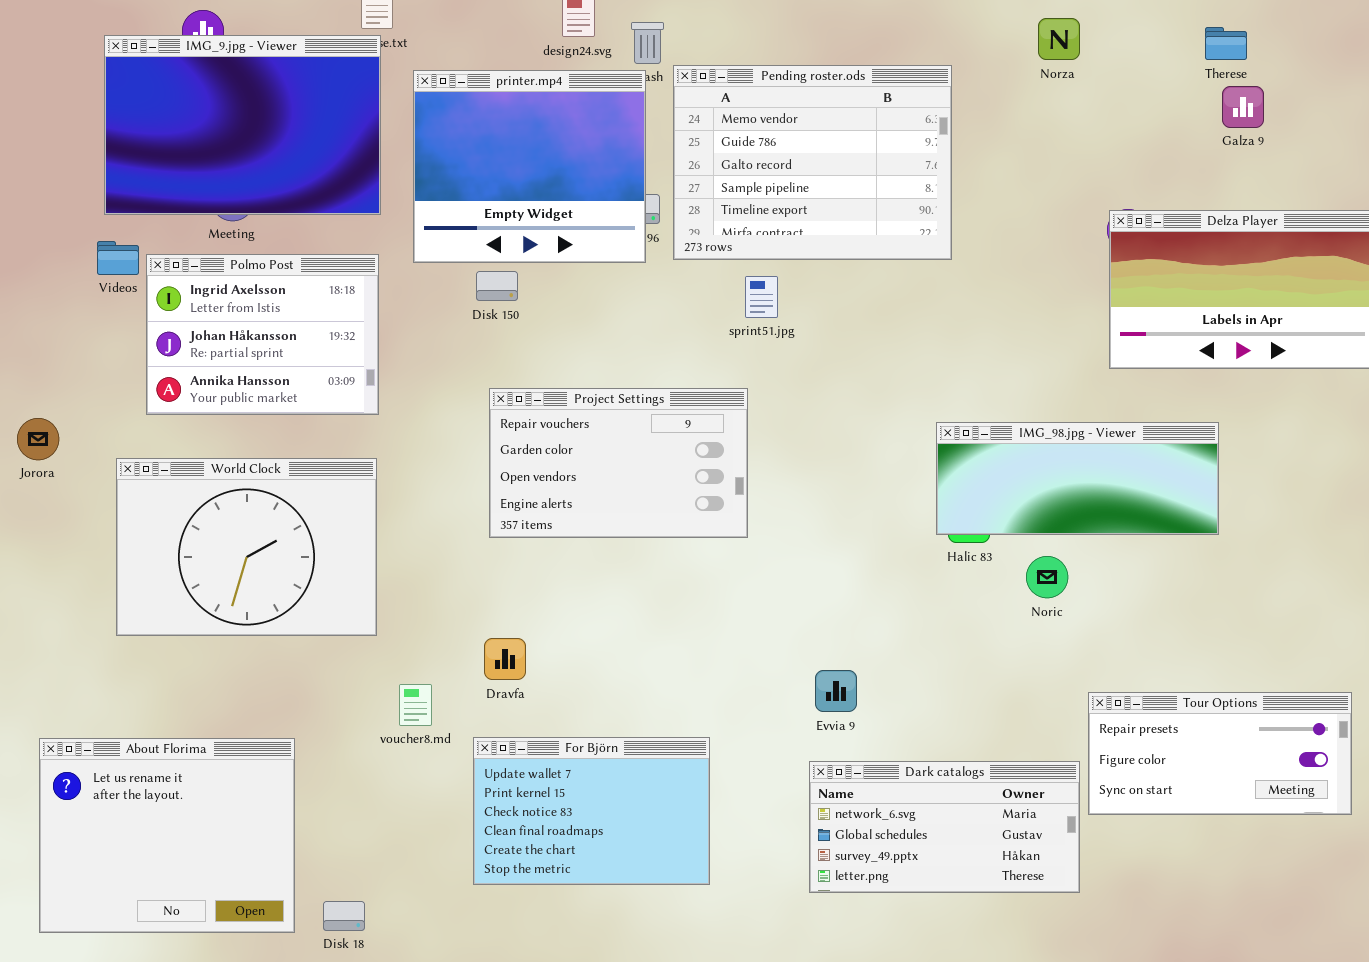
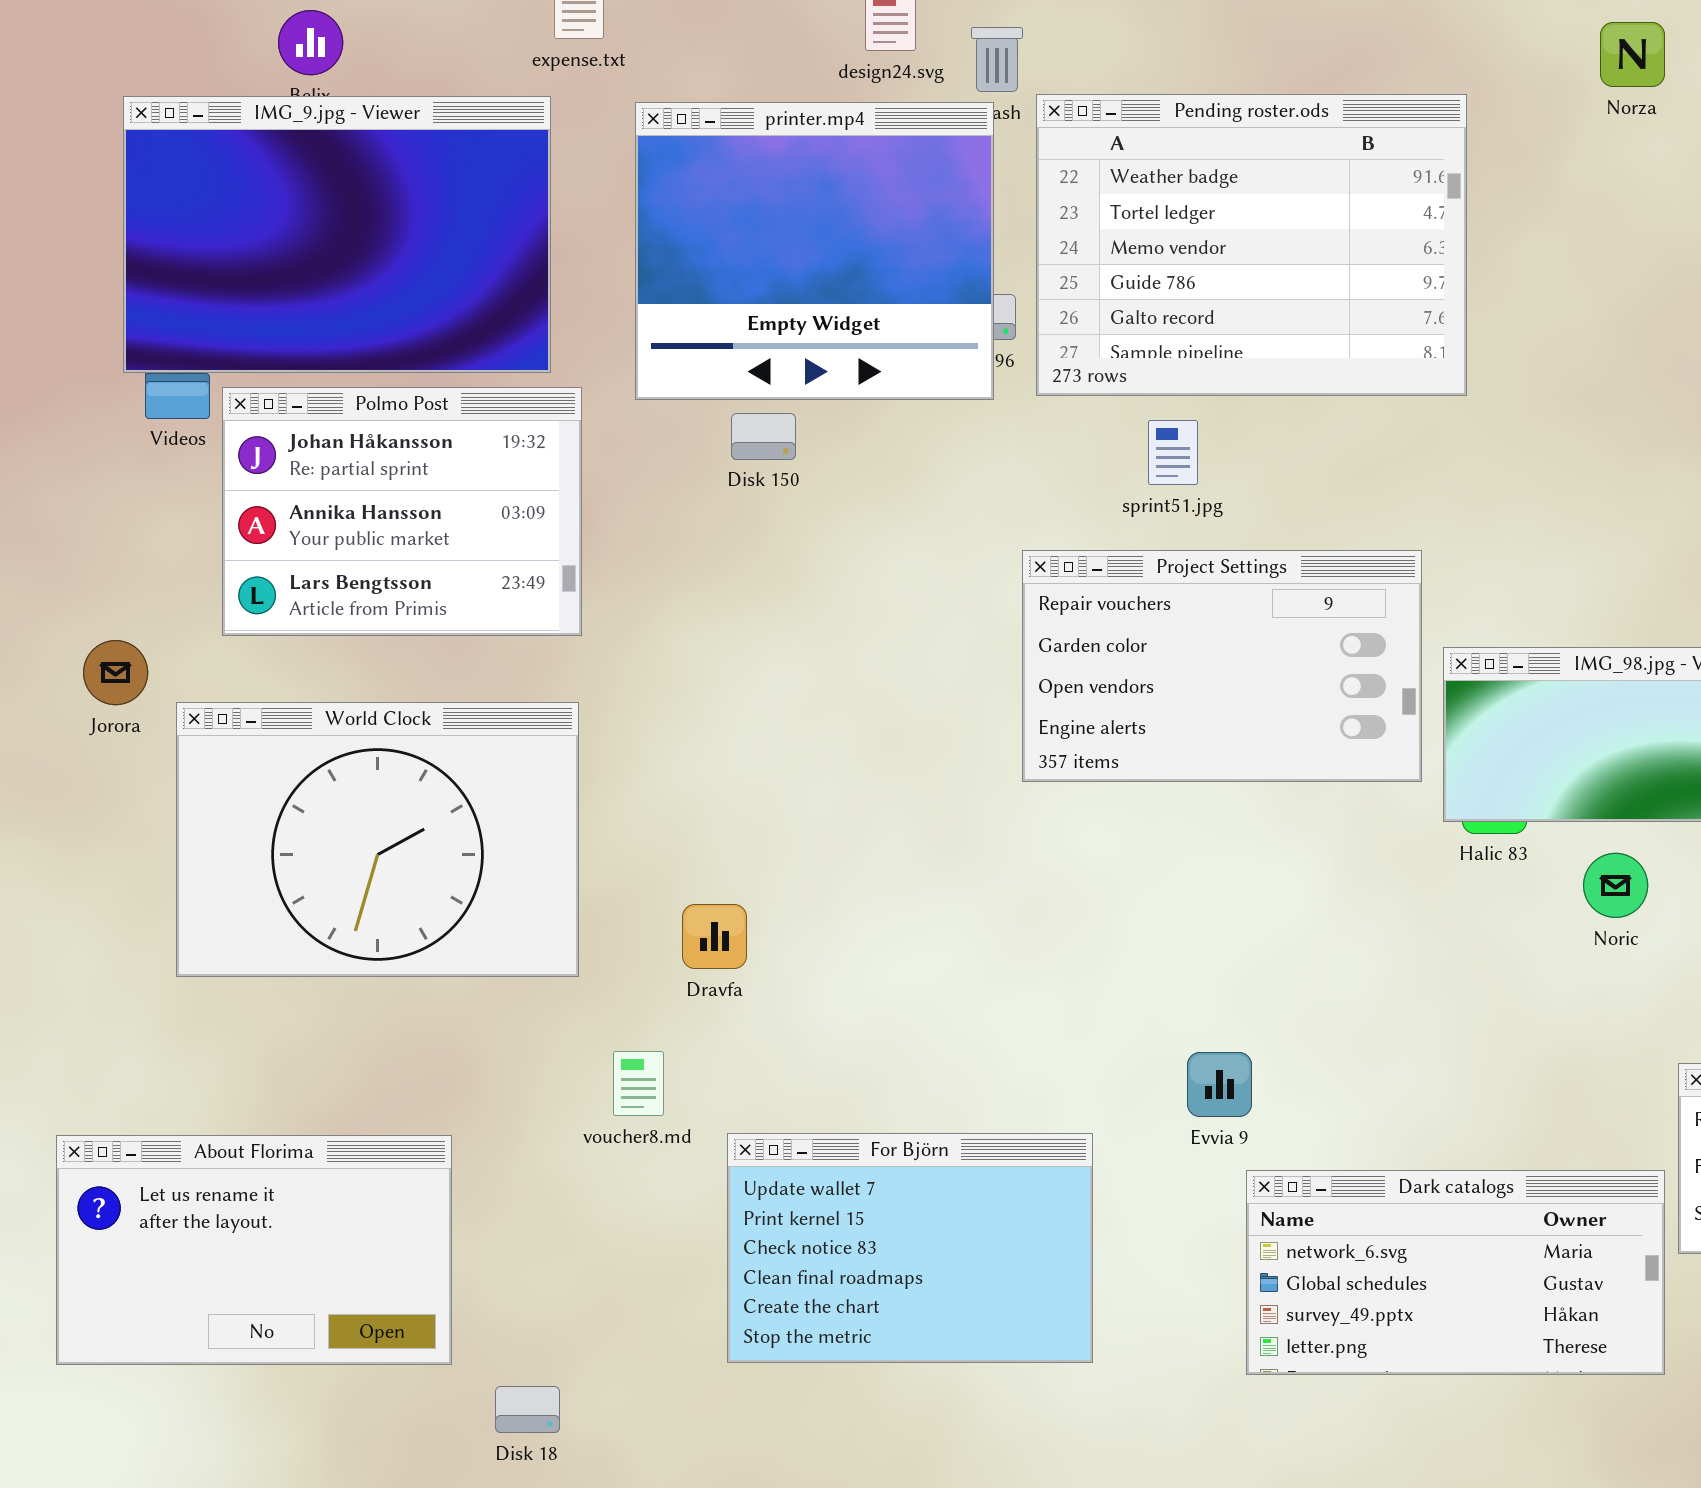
IMG_9.jpg - Viewer: [104,35,381,215] -> [123,96,551,373], moved
Pending roster.ods: [673,65,952,260] -> [1036,94,1467,396], scrolled up 2 rows
Polmo Post: [146,254,379,415] -> [222,387,582,636], scrolled down 1 row
Project Settings: [489,388,748,538] -> [1022,550,1422,782], moved
Jorora: [17,418,59,460] -> [83,640,148,705], moved
Dravfa: [484,638,526,680] -> [682,904,747,969], moved
Evvia 9: [815,670,857,712] -> [1187,1052,1252,1117], moved
About Florima: [39,738,295,933] -> [56,1135,452,1365], resized

